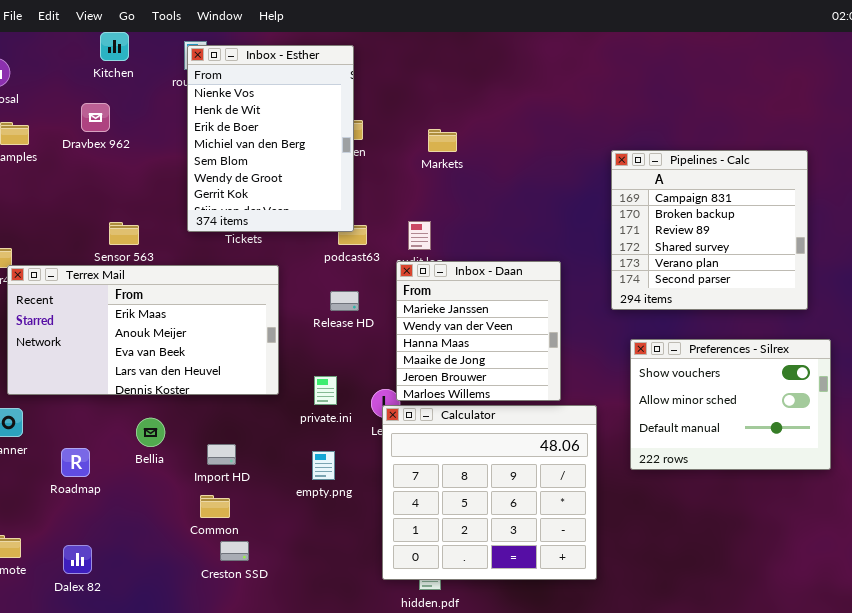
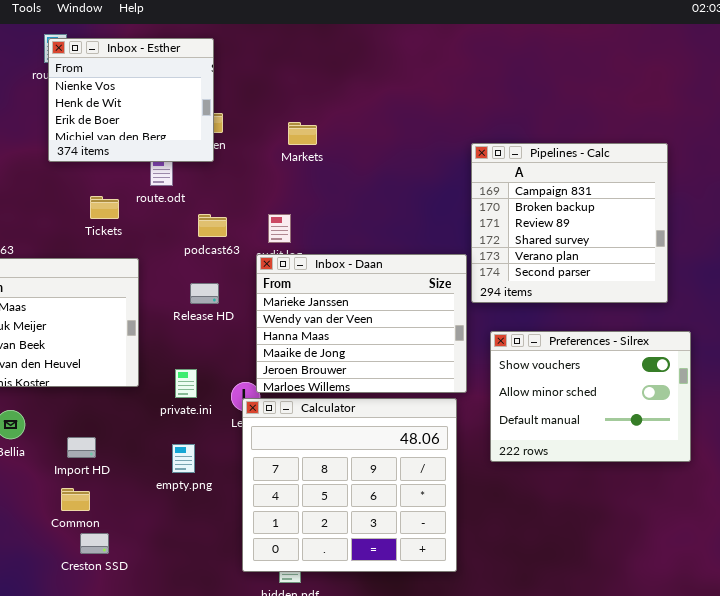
Inbox - Esther: [187,45,354,232] -> [48,38,214,162], resized
Inbox - Daan: [396,261,561,401] -> [256,254,467,393], resized

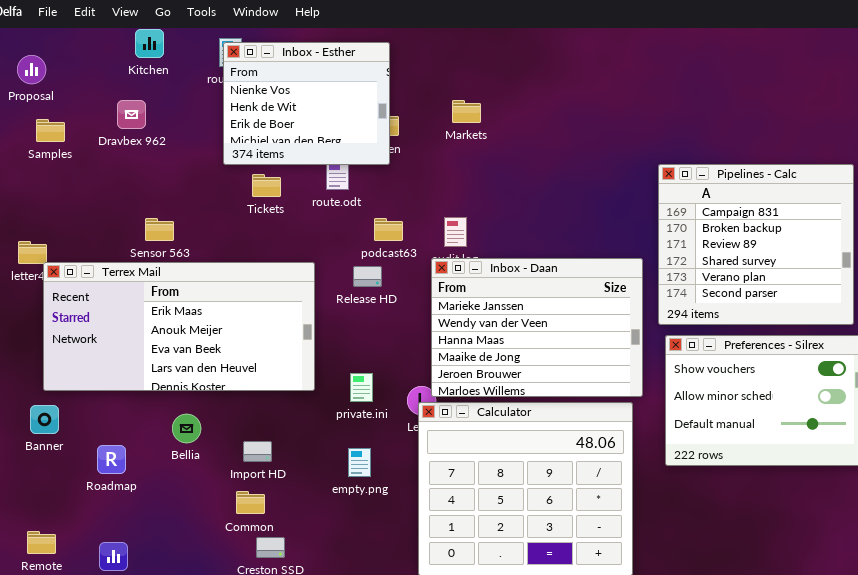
Markets: [288,122,317,145] -> [452,100,481,123], moved
Pipelines - Calc: [471,143,668,303] -> [658,164,854,325], moved
Tickets: [90,196,119,219] -> [252,174,281,197], moved
Release HD: [190,283,219,304] -> [353,266,382,287], moved

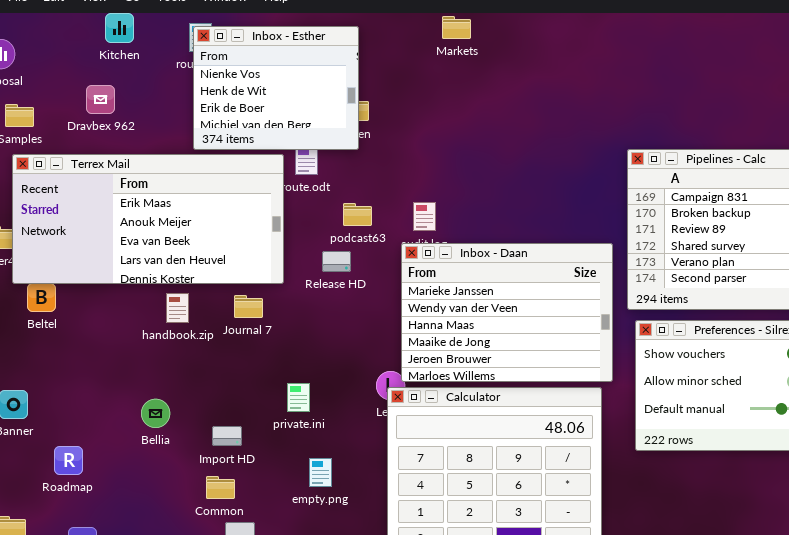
Markets: [452,100,481,123] -> [442,16,471,39], moved
Terrex Mail: [43,262,315,391] -> [12,154,284,284], moved
private.ini: [350,373,373,402] -> [287,383,310,412], moved
Roadmap: [97,445,126,474] -> [54,446,83,475], moved
empty.png: [348,448,371,477] -> [309,458,332,487], moved

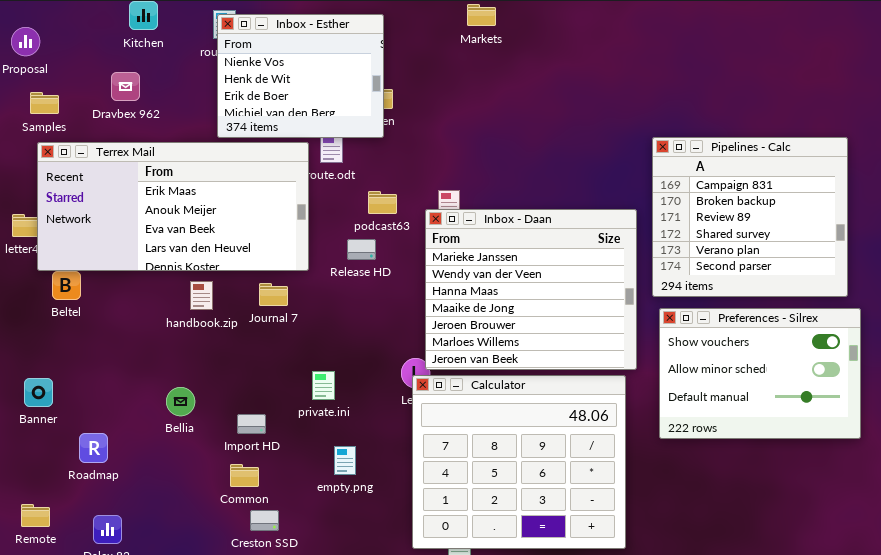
Inbox - Daan: [401,243,613,382] -> [425,209,637,370], resized

